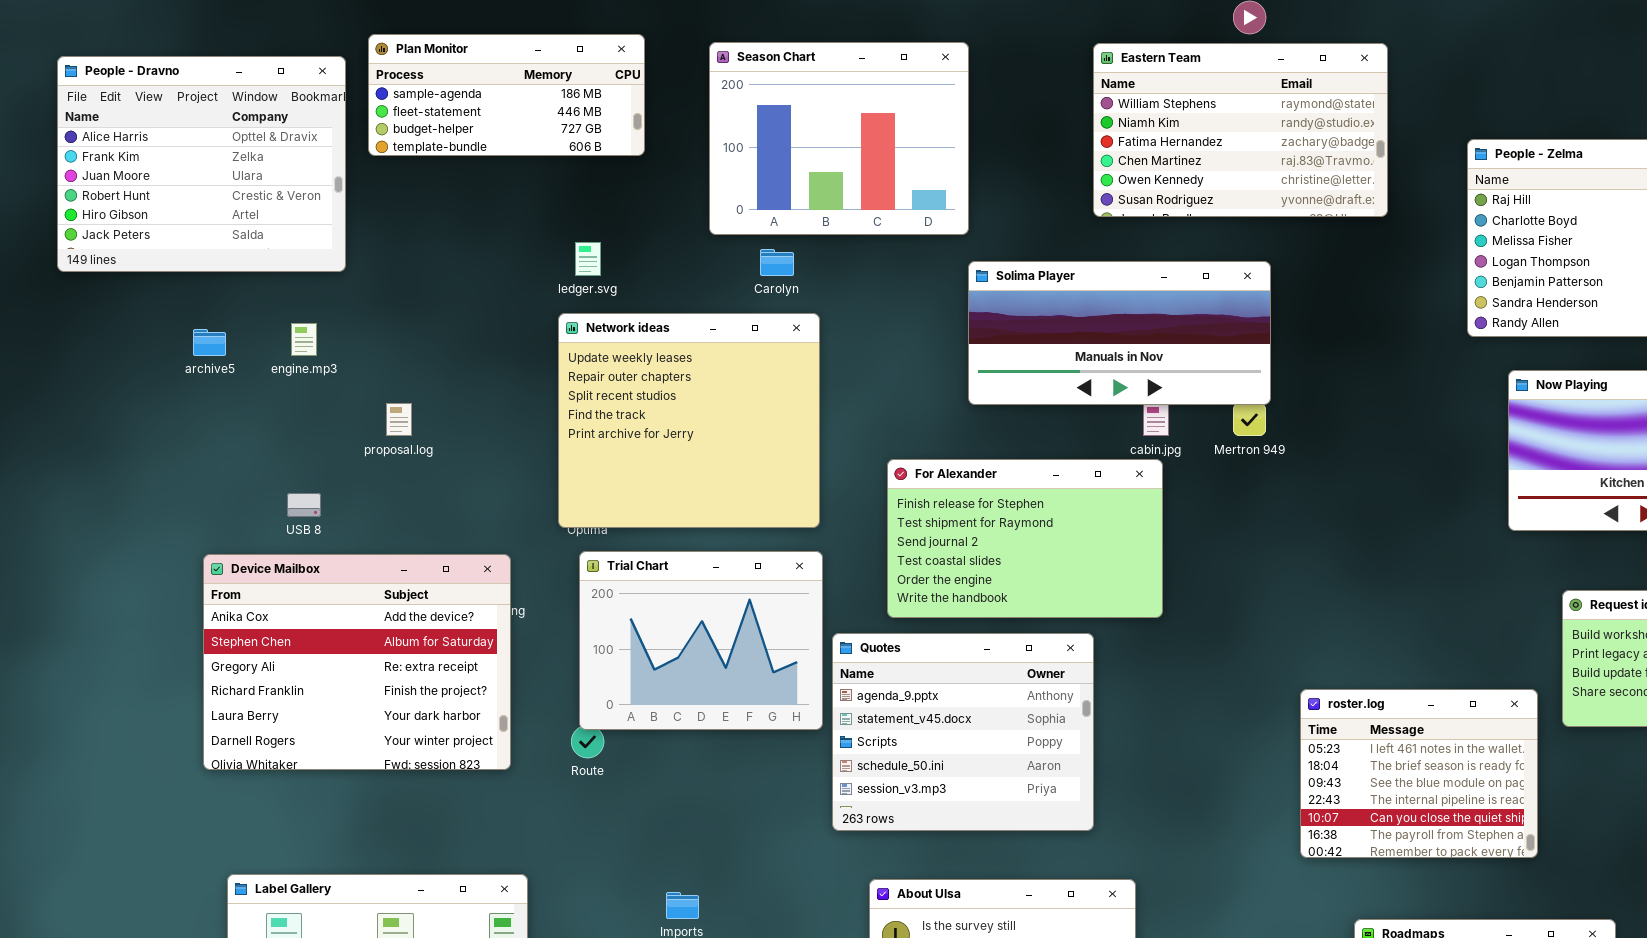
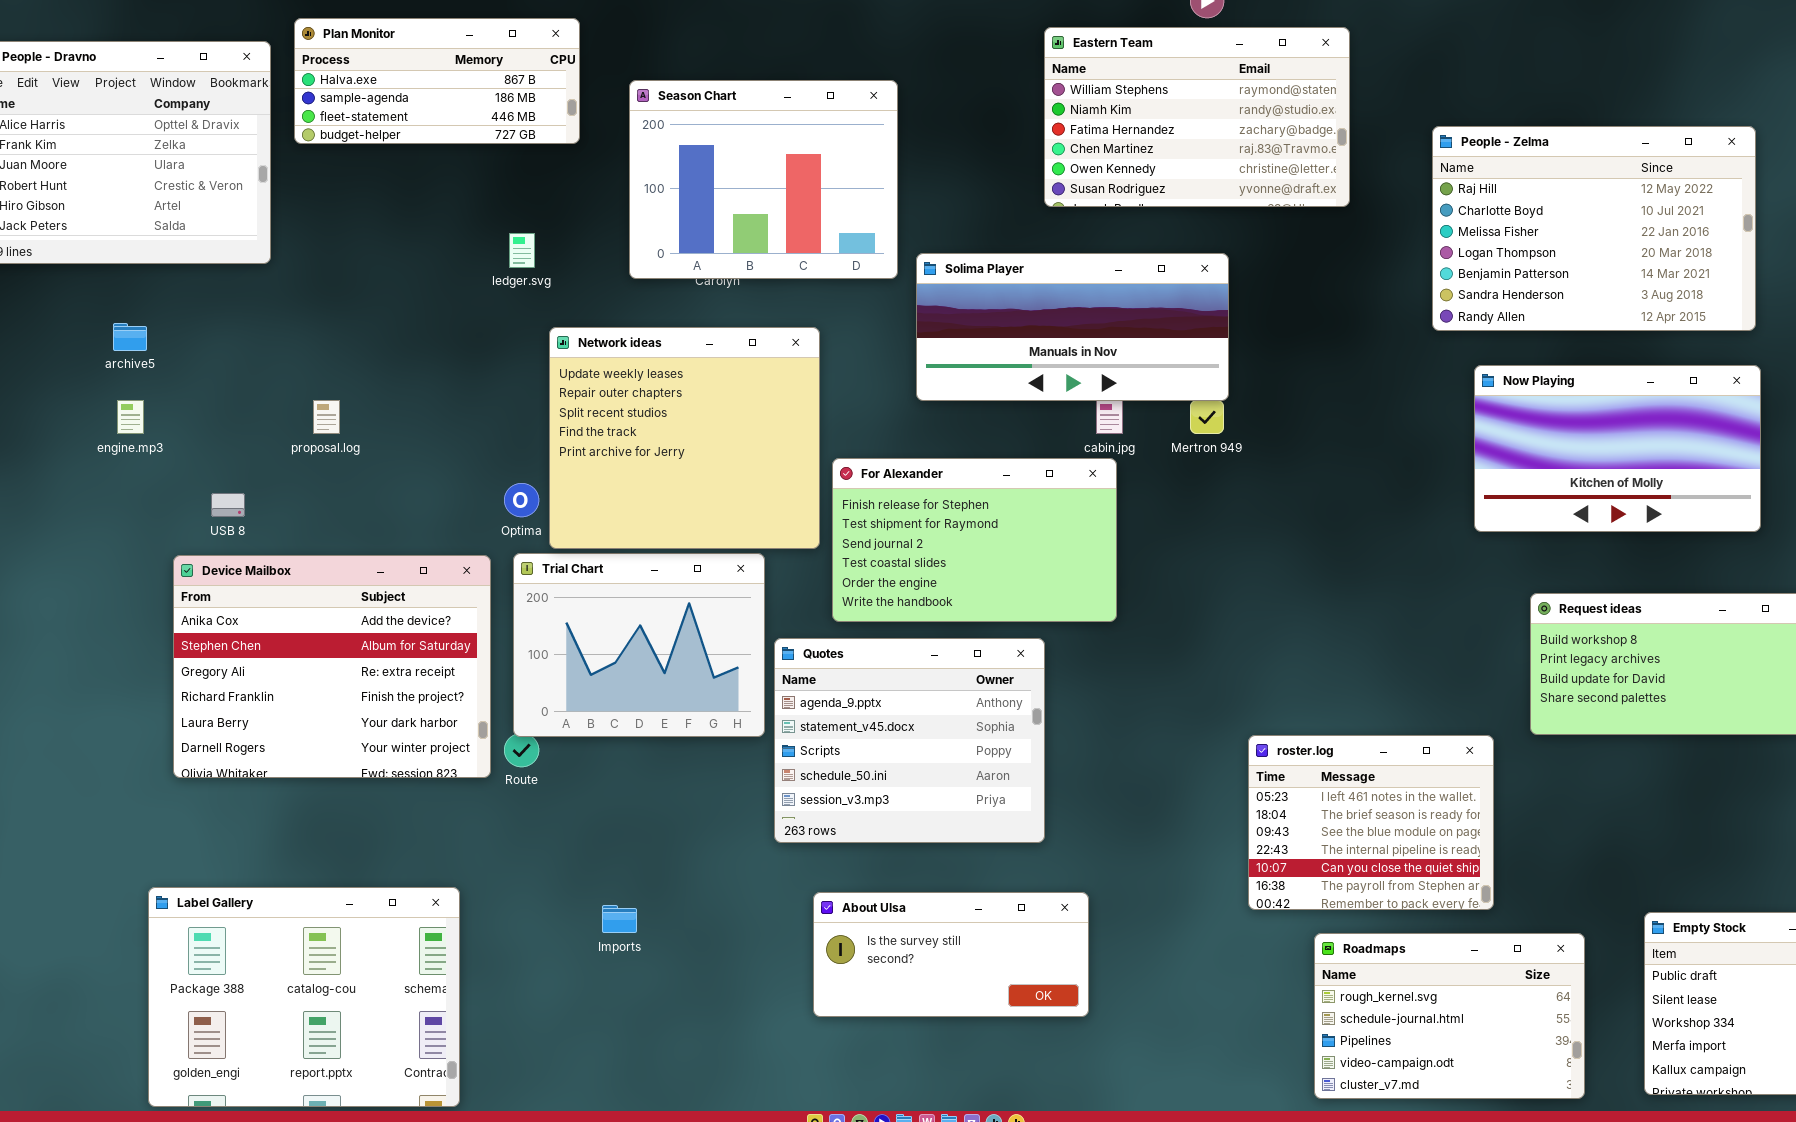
Plan Monitor: [368,34,645,156] -> [294,18,580,144], scrolled up 1 row
Season Chart: [709,42,969,235] -> [629,80,898,279], moved
Network ideas: [558,313,820,528] -> [549,327,820,549], moved
engine.mp3: [291,323,317,356] -> [117,400,144,434], moved
Device Mailbox: [203,554,511,770] -> [173,555,491,778], moved
roster.log: [1300,689,1538,858] -> [1248,735,1494,910], moved

